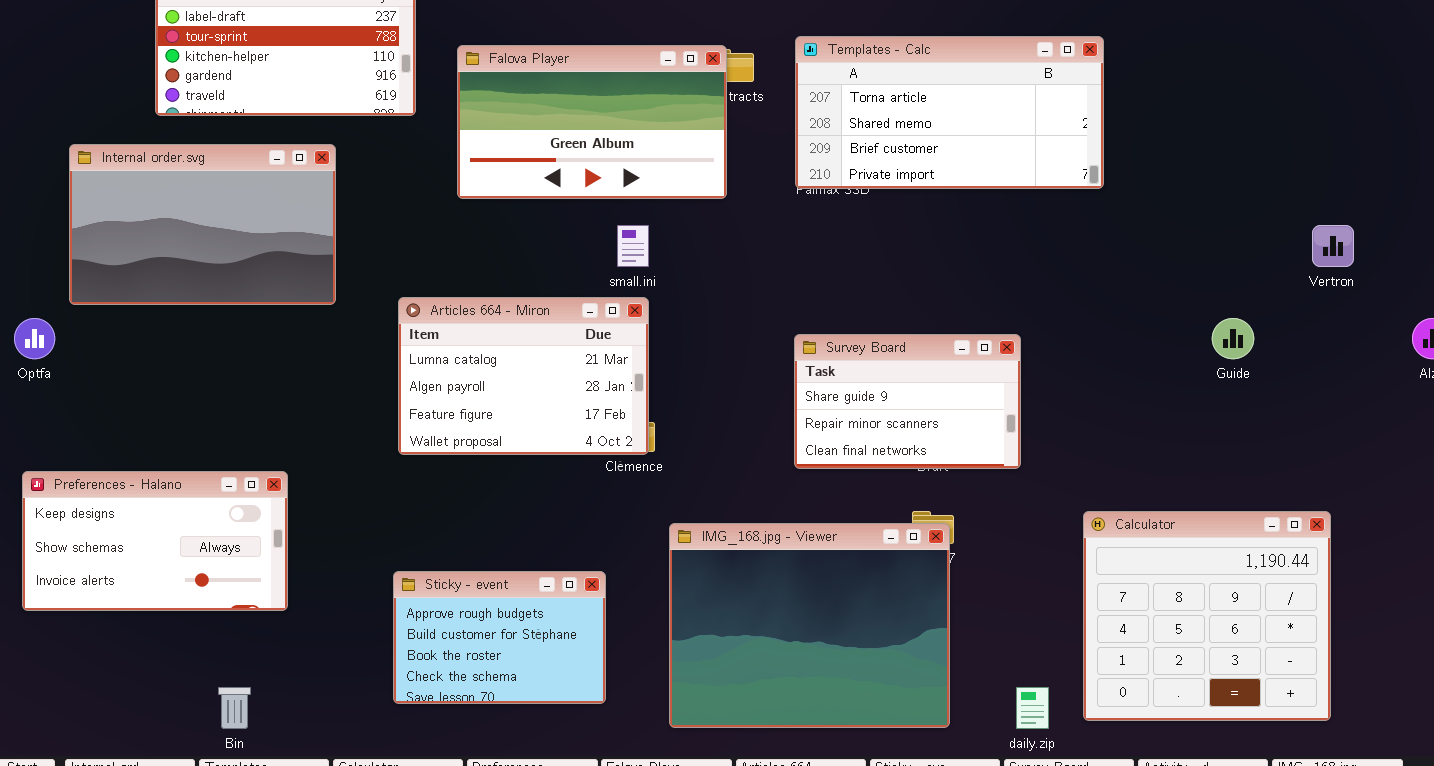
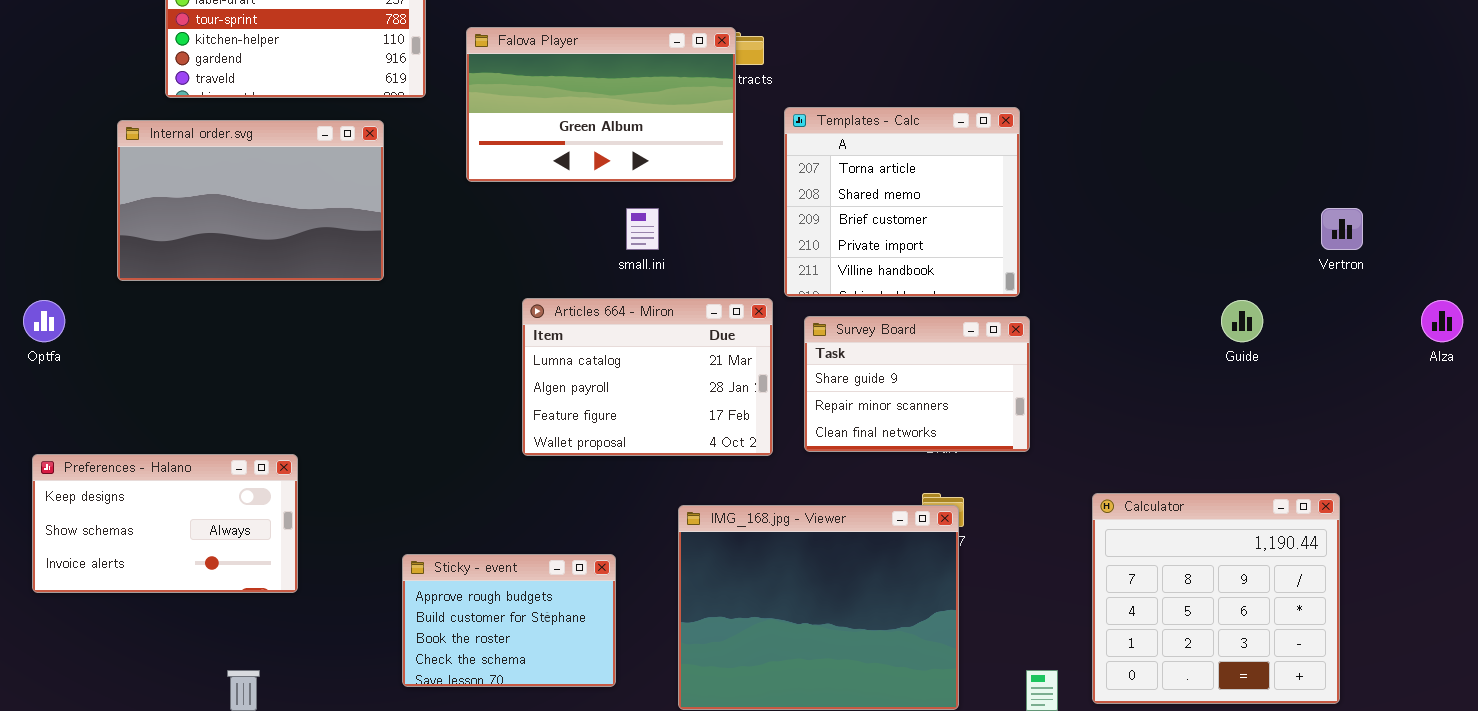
Templates - Calc: [795,36,1104,189] -> [784,107,1020,297], moved, resized
Internal order.svg: [69,144,336,305] -> [117,120,384,281], moved
Articles 664 - Miron: [398,297,649,455] -> [522,298,773,456], moved

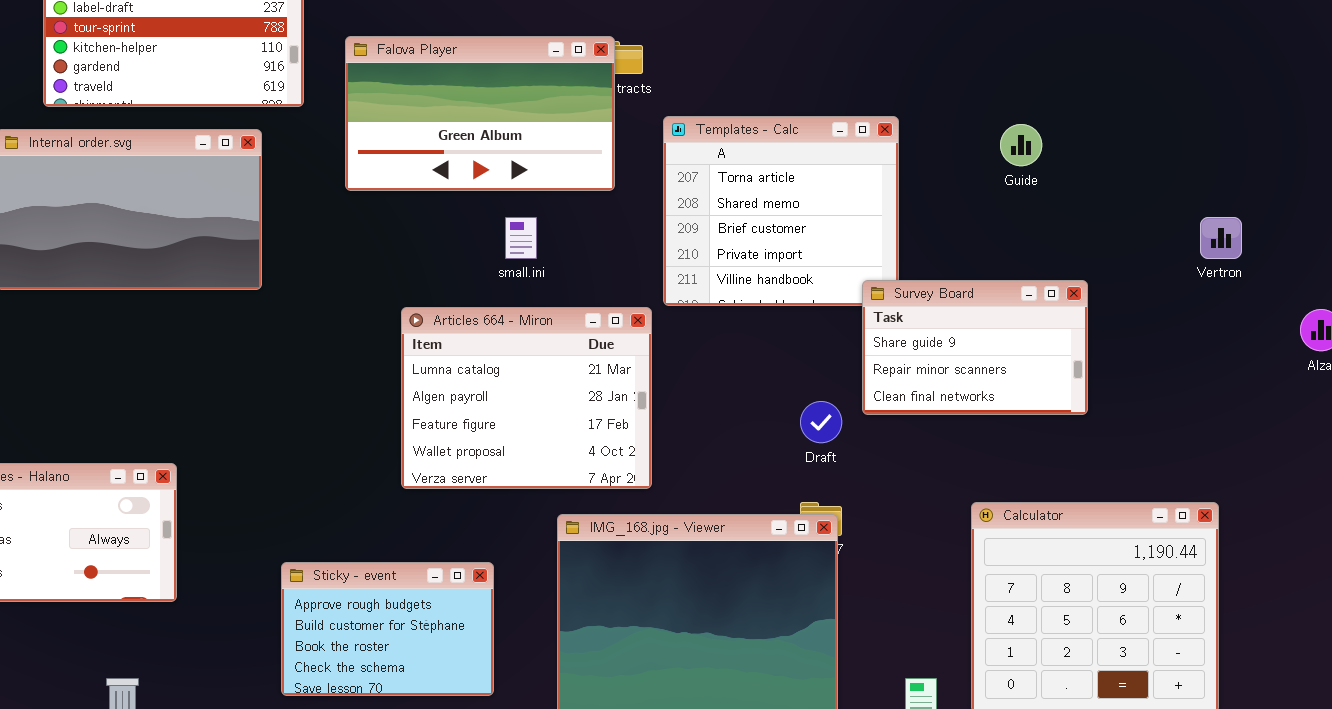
Articles 664 - Miron: [522,298,773,456] -> [401,307,652,489], resized
Guide: [1221,300,1263,342] -> [1000,124,1042,166], moved
Survey Board: [804,316,1030,452] -> [862,280,1088,415], moved

